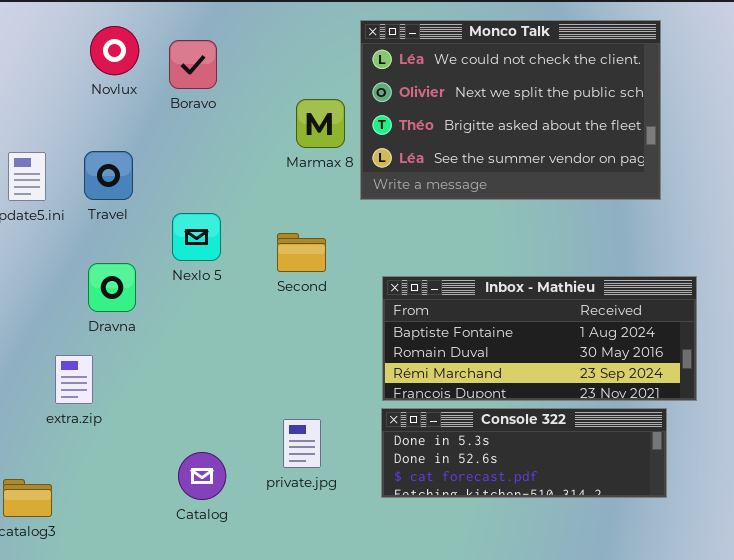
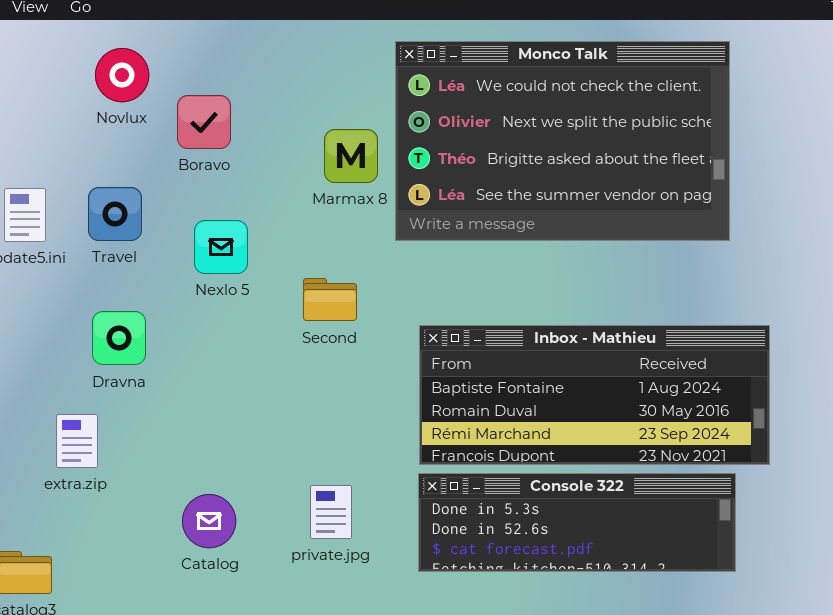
Boravo: [169,40,217,89] -> [177,95,231,149], moved
Nexlo 5: [172,213,221,261] -> [194,220,248,274], moved
Catalog: [178,452,226,500] -> [182,494,236,548], moved

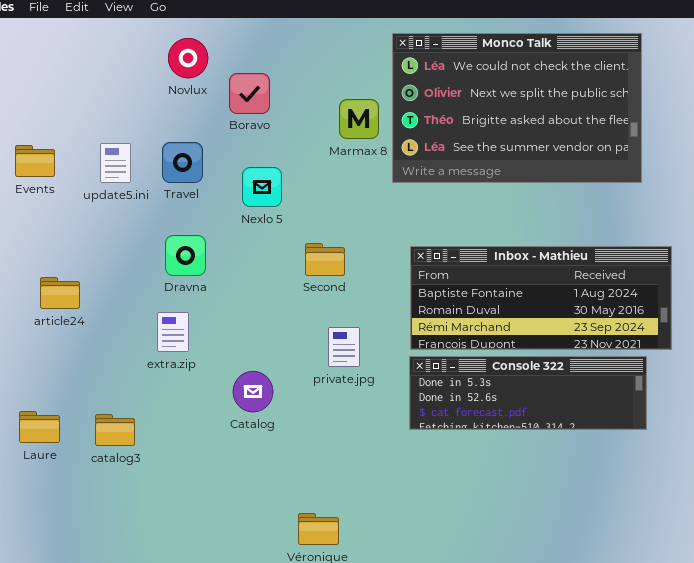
Second: [303,278,357,321] -> [305,243,345,276], moved
extra.zip: [56,414,98,468] -> [157,312,189,352], moved
private.jpg: [310,485,352,539] -> [328,327,360,367], moved

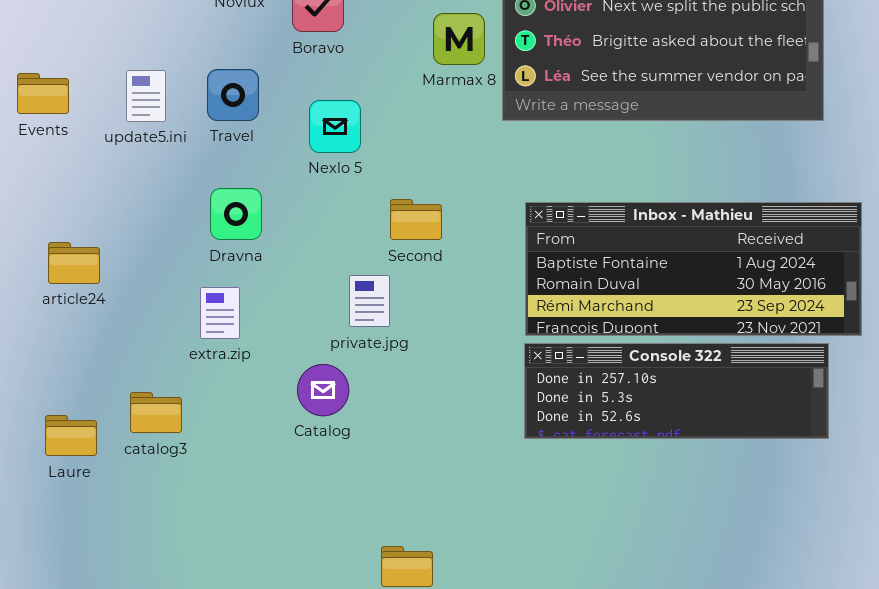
private.jpg: [328,327,360,367] -> [349,275,390,327], moved
Console 322: [409,356,647,430] -> [524,343,829,439], scrolled up 1 row
Laure: [19,411,60,443] -> [45,415,97,456], moved
catalog3: [95,414,135,446] -> [130,392,182,433], moved

